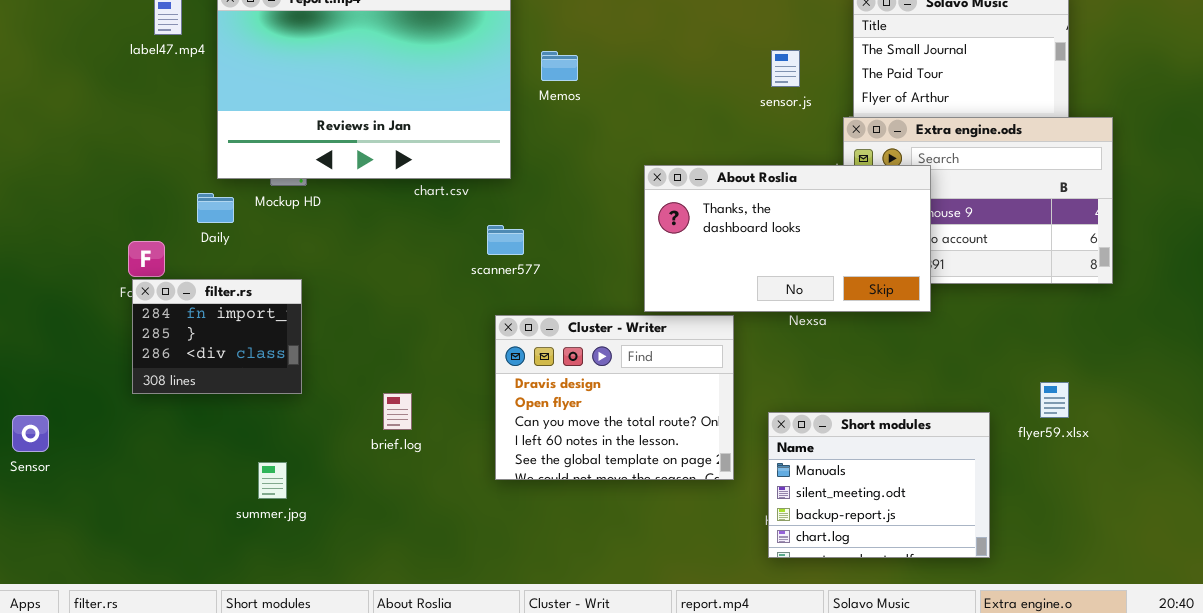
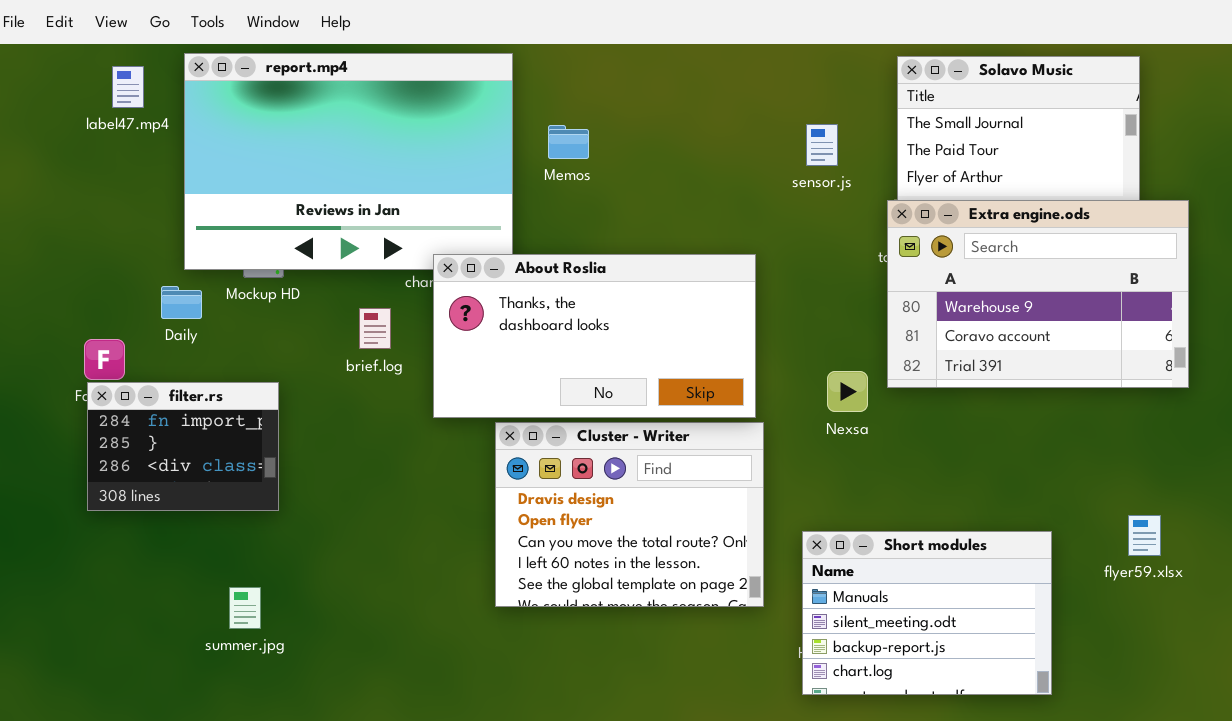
About Roslia: [644,165,931,312] -> [433,254,756,418], moved
flyer59.xlsx: [1040,382,1069,418] -> [1128,515,1161,556], moved
brief.log: [383,393,412,430] -> [359,308,391,349], moved

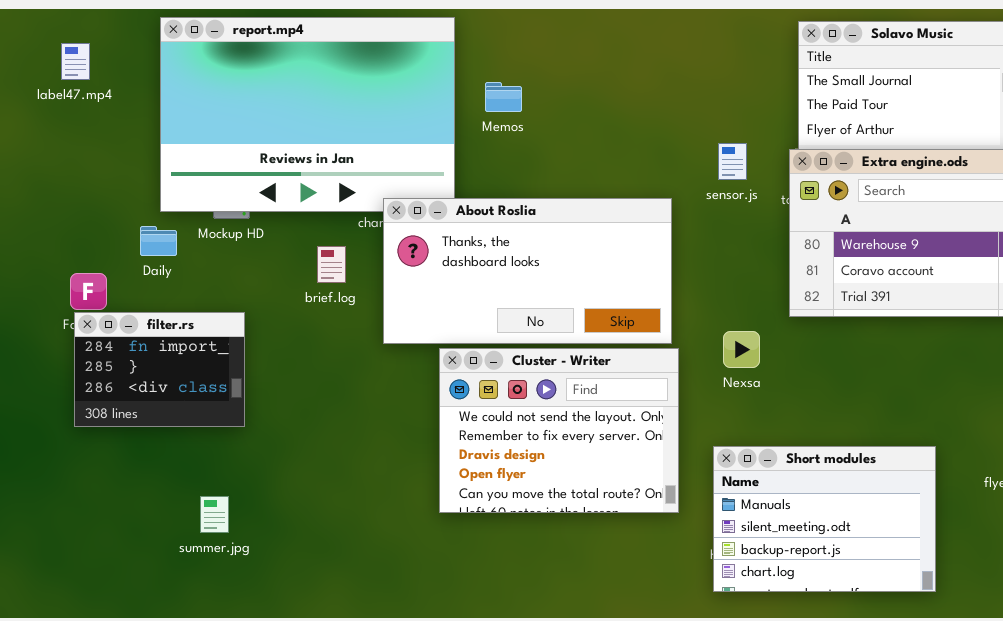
label47.mp4: [112,66,144,108] -> [61,43,90,80], moved
sensor.js: [806,124,838,166] -> [718,143,747,180], moved
Nexsa: [827,371,868,412] -> [723,331,760,368], moved
Cluster - Writer: [495,422,764,607] -> [439,348,679,513], scrolled up 2 rows

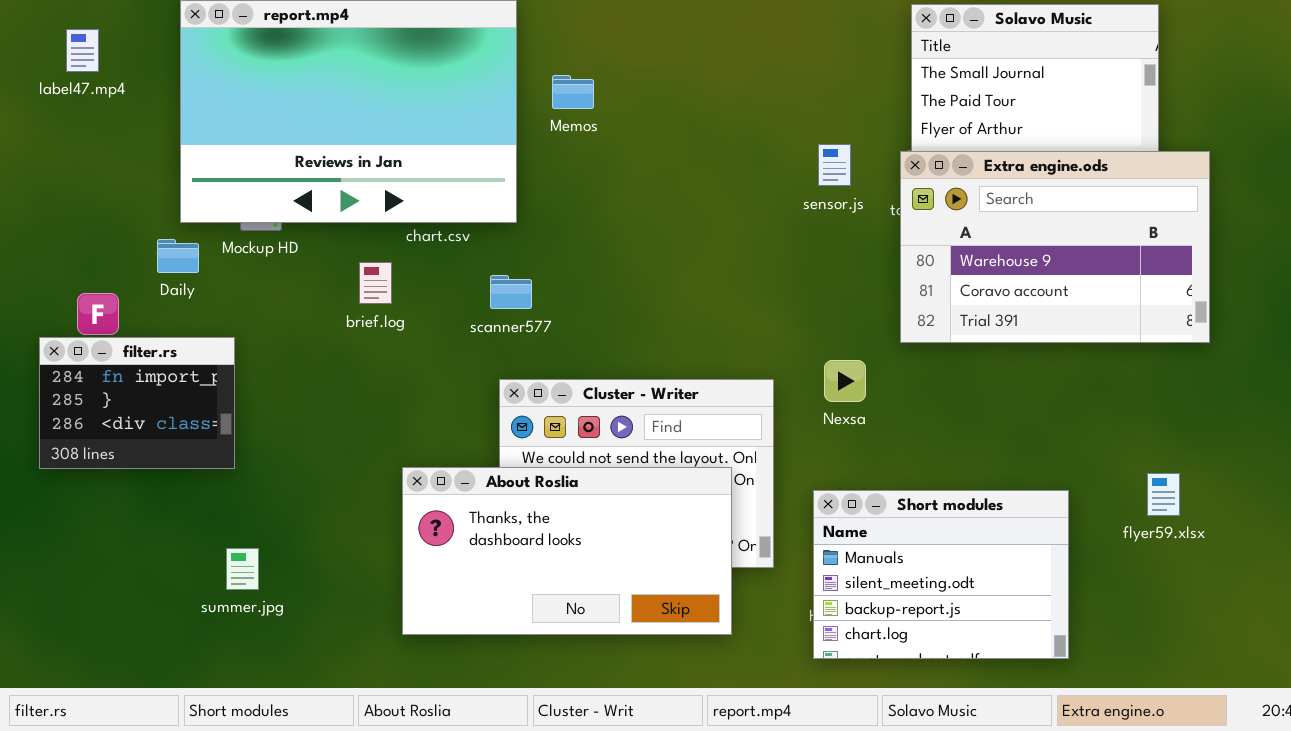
About Roslia: [383,198,672,344] -> [402,467,732,635], moved
filter.rs: [74,312,245,427] -> [39,337,235,469], moved

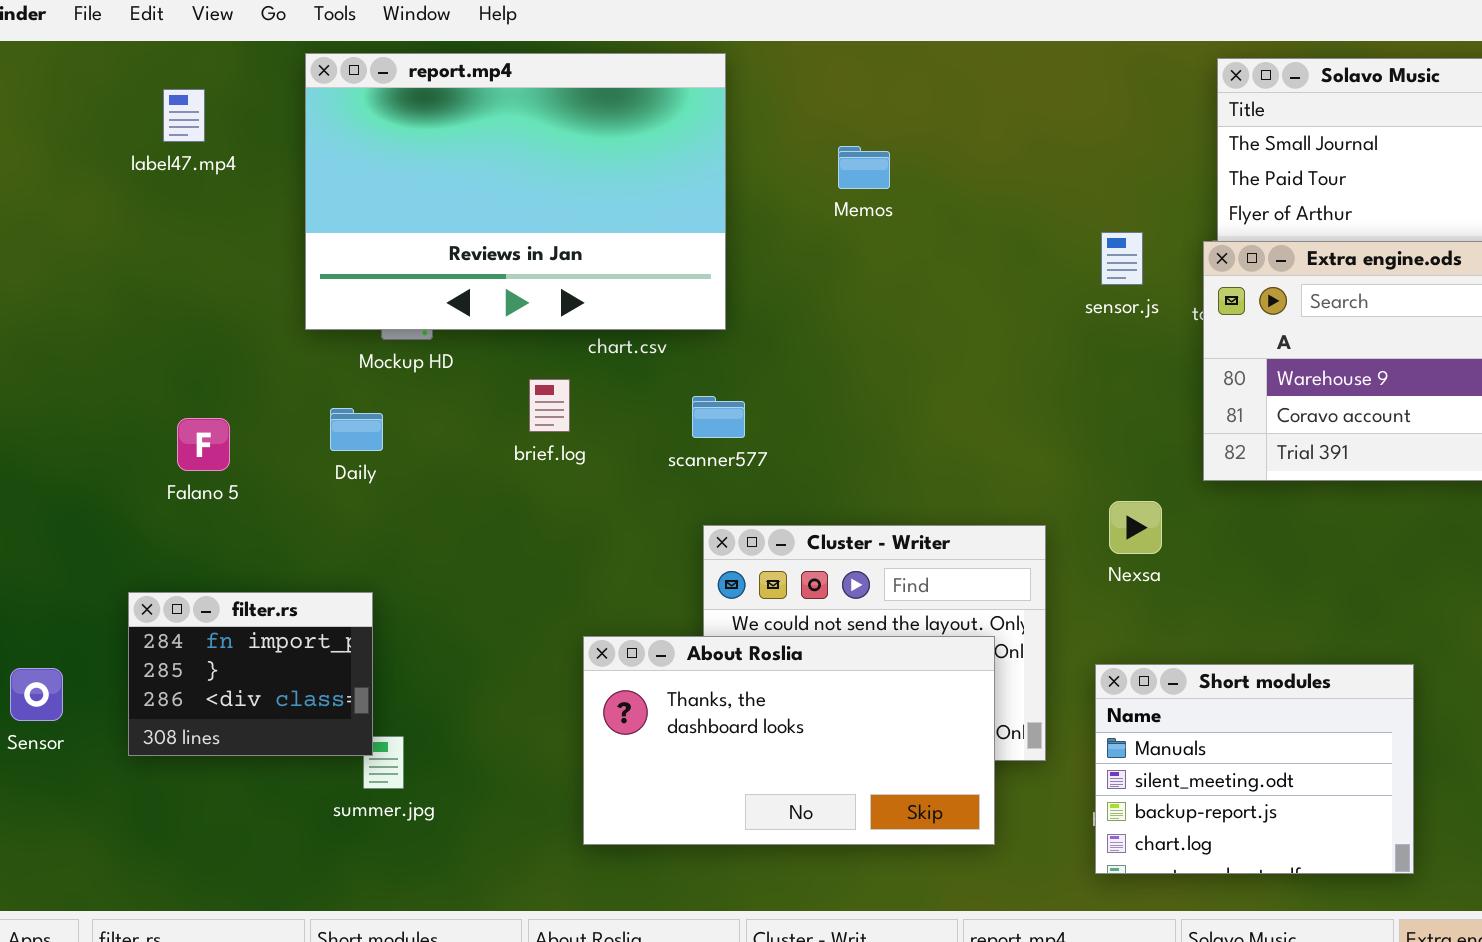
Memos: [552,75,594,109] -> [838,146,890,189], moved
Daily: [157,239,199,273] -> [330,408,383,451], moved
filter.rs: [39,337,235,469] -> [128,592,373,756], moved

